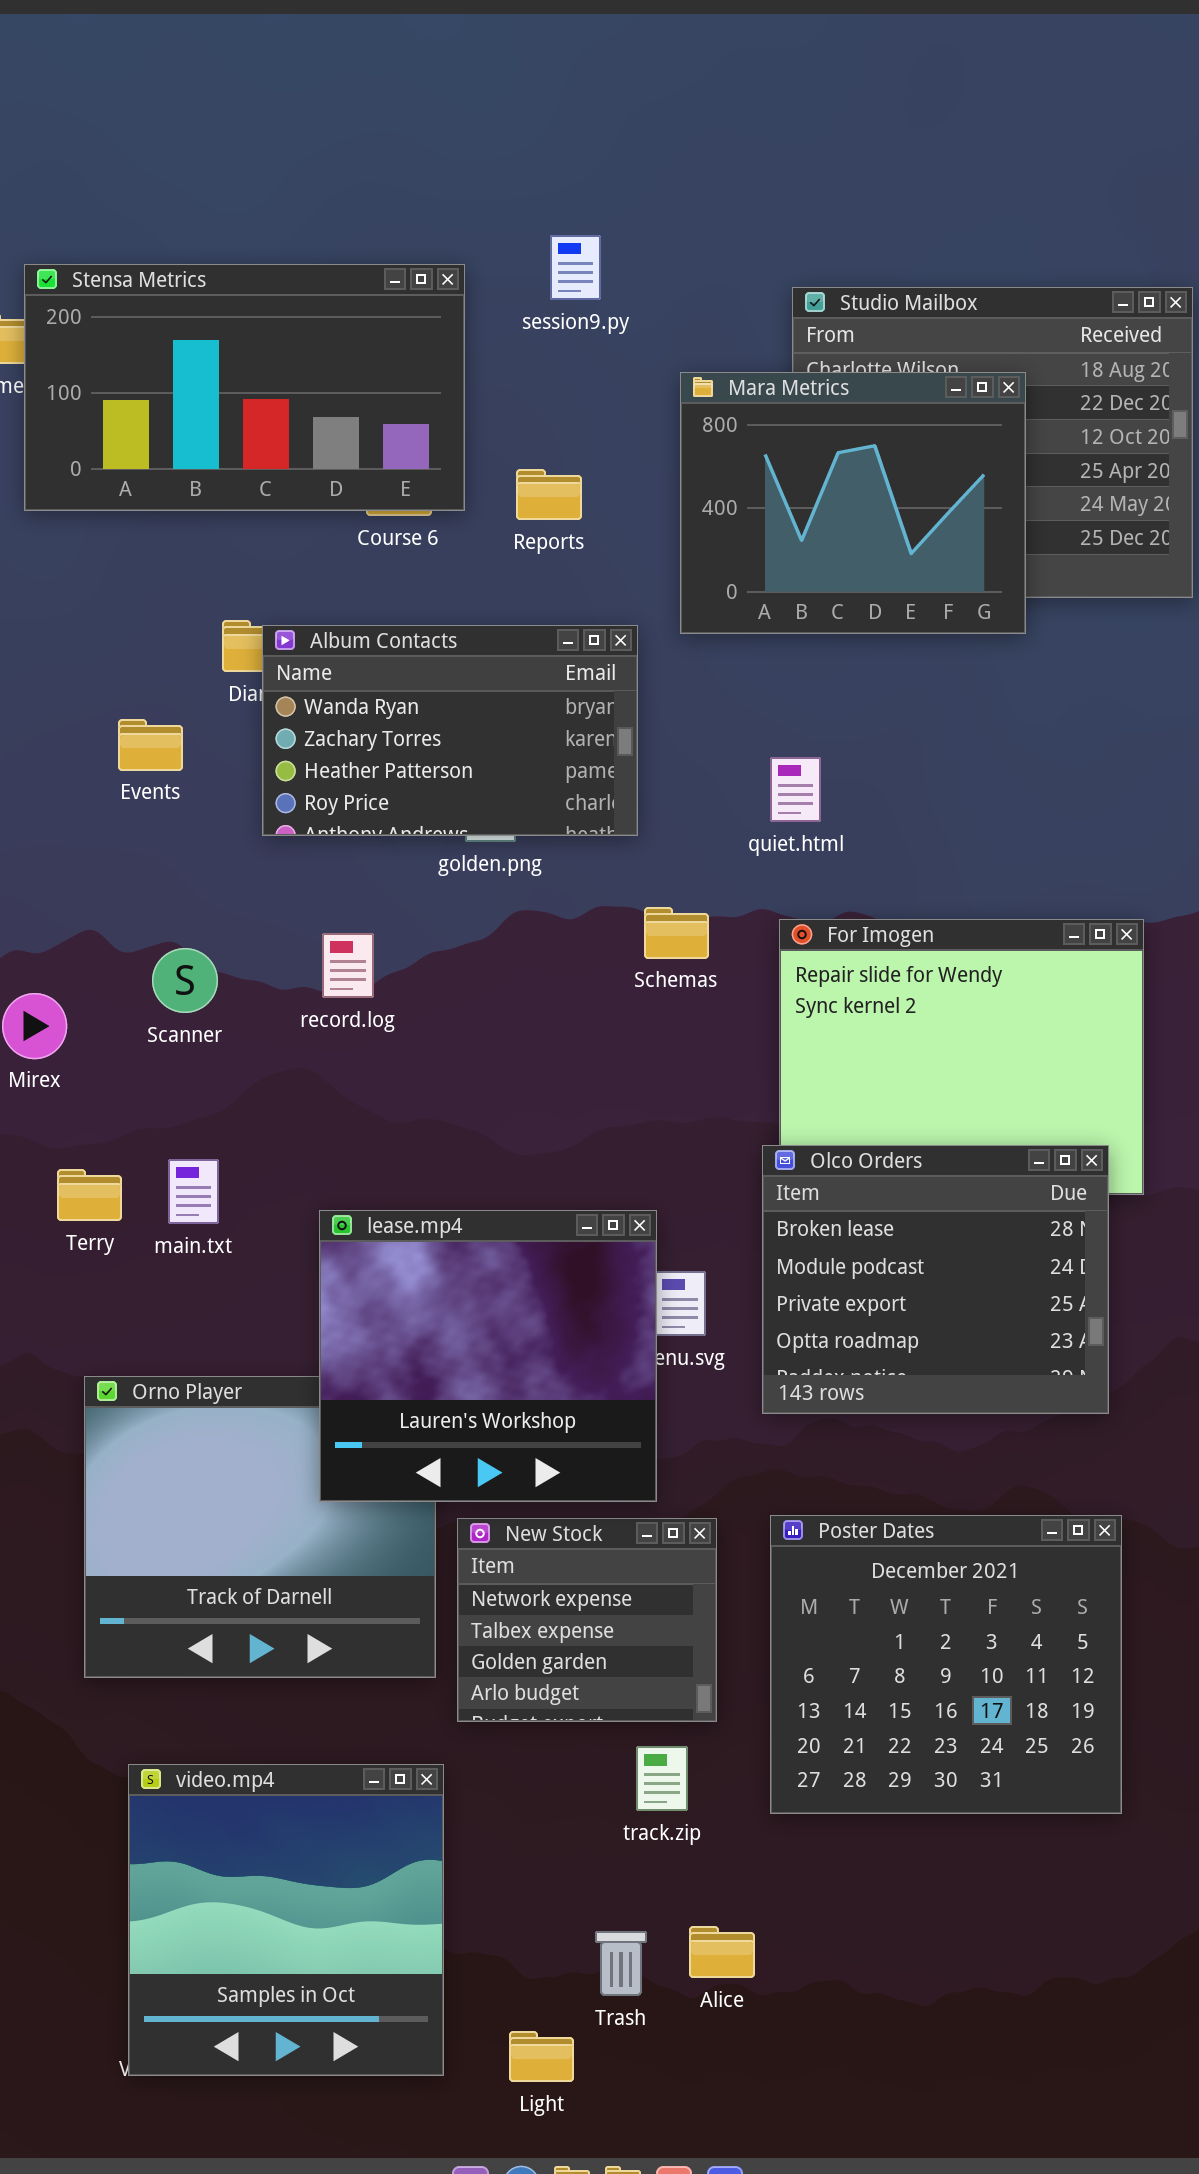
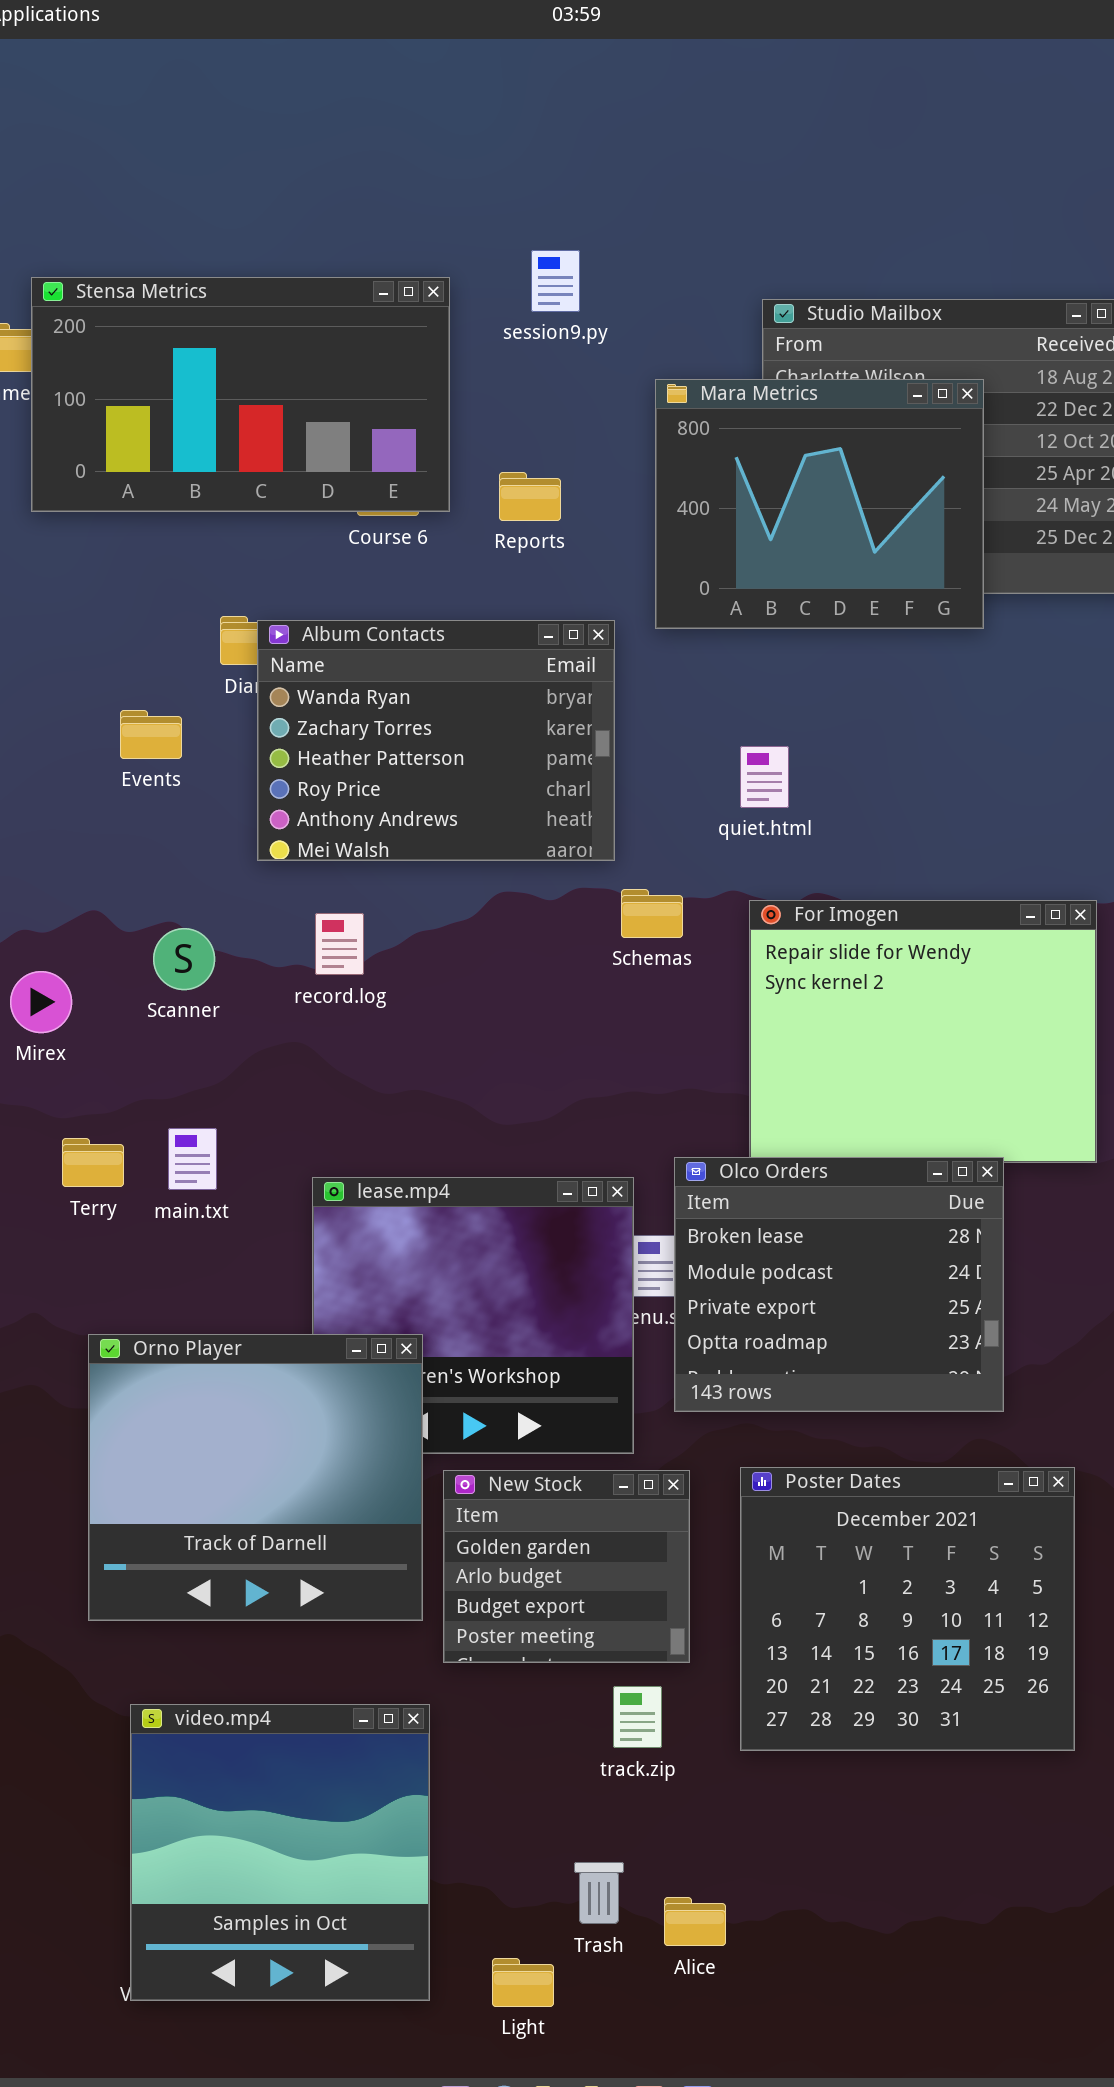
Album Contacts: [262,625,638,836] -> [257,620,615,861], resized
Olco Orders: [762,1145,1109,1414] -> [674,1157,1004,1412], moved
Orno Player: [84,1376,436,1678] -> [88,1334,423,1621], raised
New Stock: [457,1518,717,1722] -> [443,1470,690,1663], scrolled down 2 rows
Alice: [689,1926,755,1978] -> [664,1897,726,1946], moved

